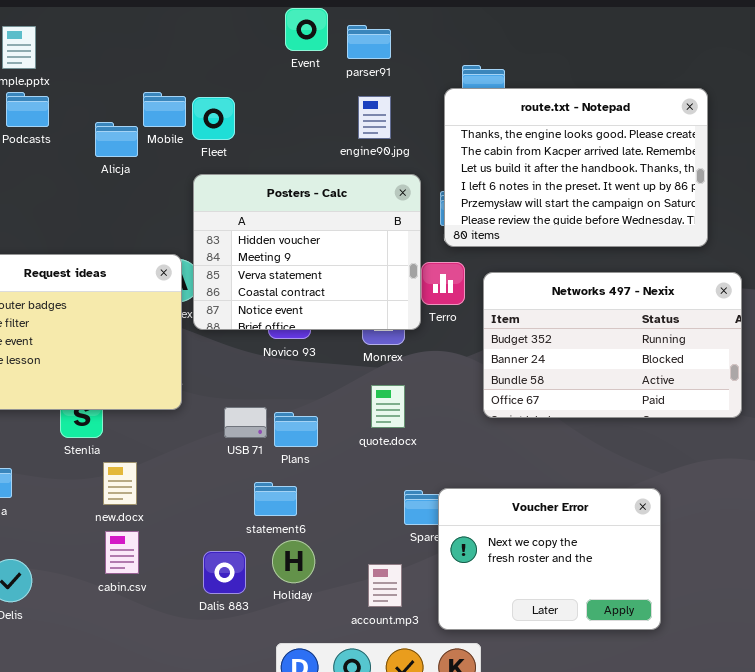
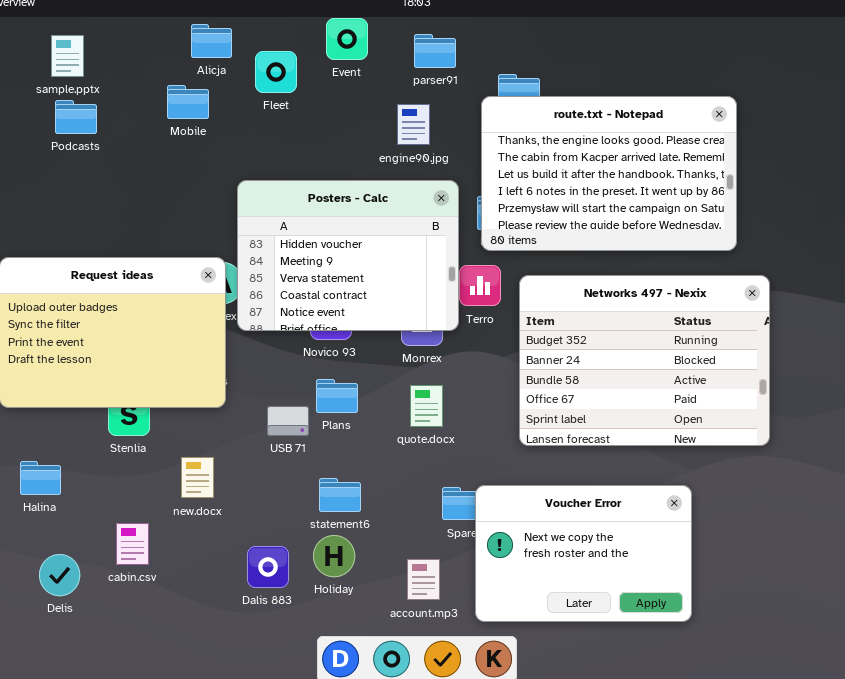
parser91: [347,25,391,59] -> [414,34,456,68], moved
Mobile: [143,92,186,127] -> [167,85,209,119], moved
Fleet: [192,97,235,140] -> [255,51,297,93], moved
Alicja: [95,122,138,157] -> [191,24,232,58], moved
Networks 497 - Nexix: [483,272,742,418] -> [519,275,770,446], resized
Plans: [274,412,318,447] -> [316,379,358,413], moved
new.docx: [103,462,137,505] -> [181,457,214,498], moved
statement6: [254,482,297,516] -> [319,478,361,512], moved
cabin.csv: [105,531,139,574] -> [116,523,149,565], moved

